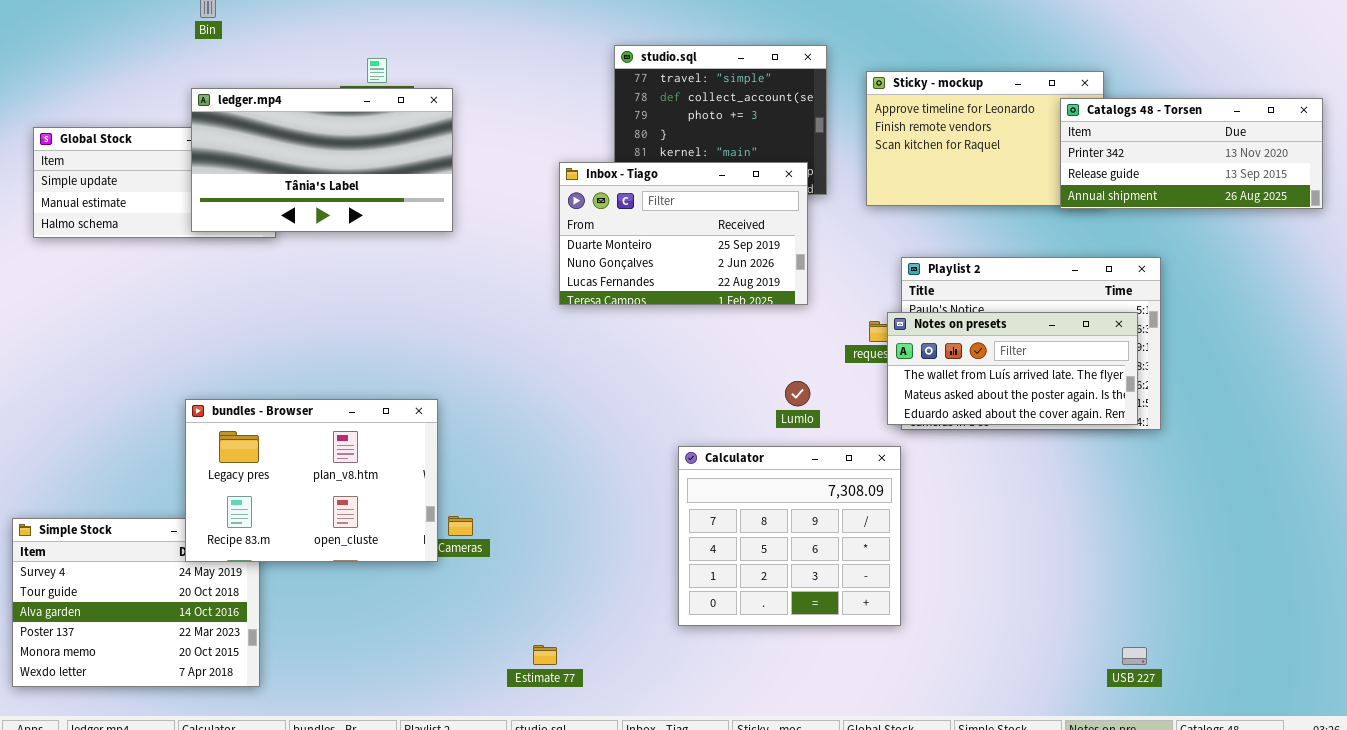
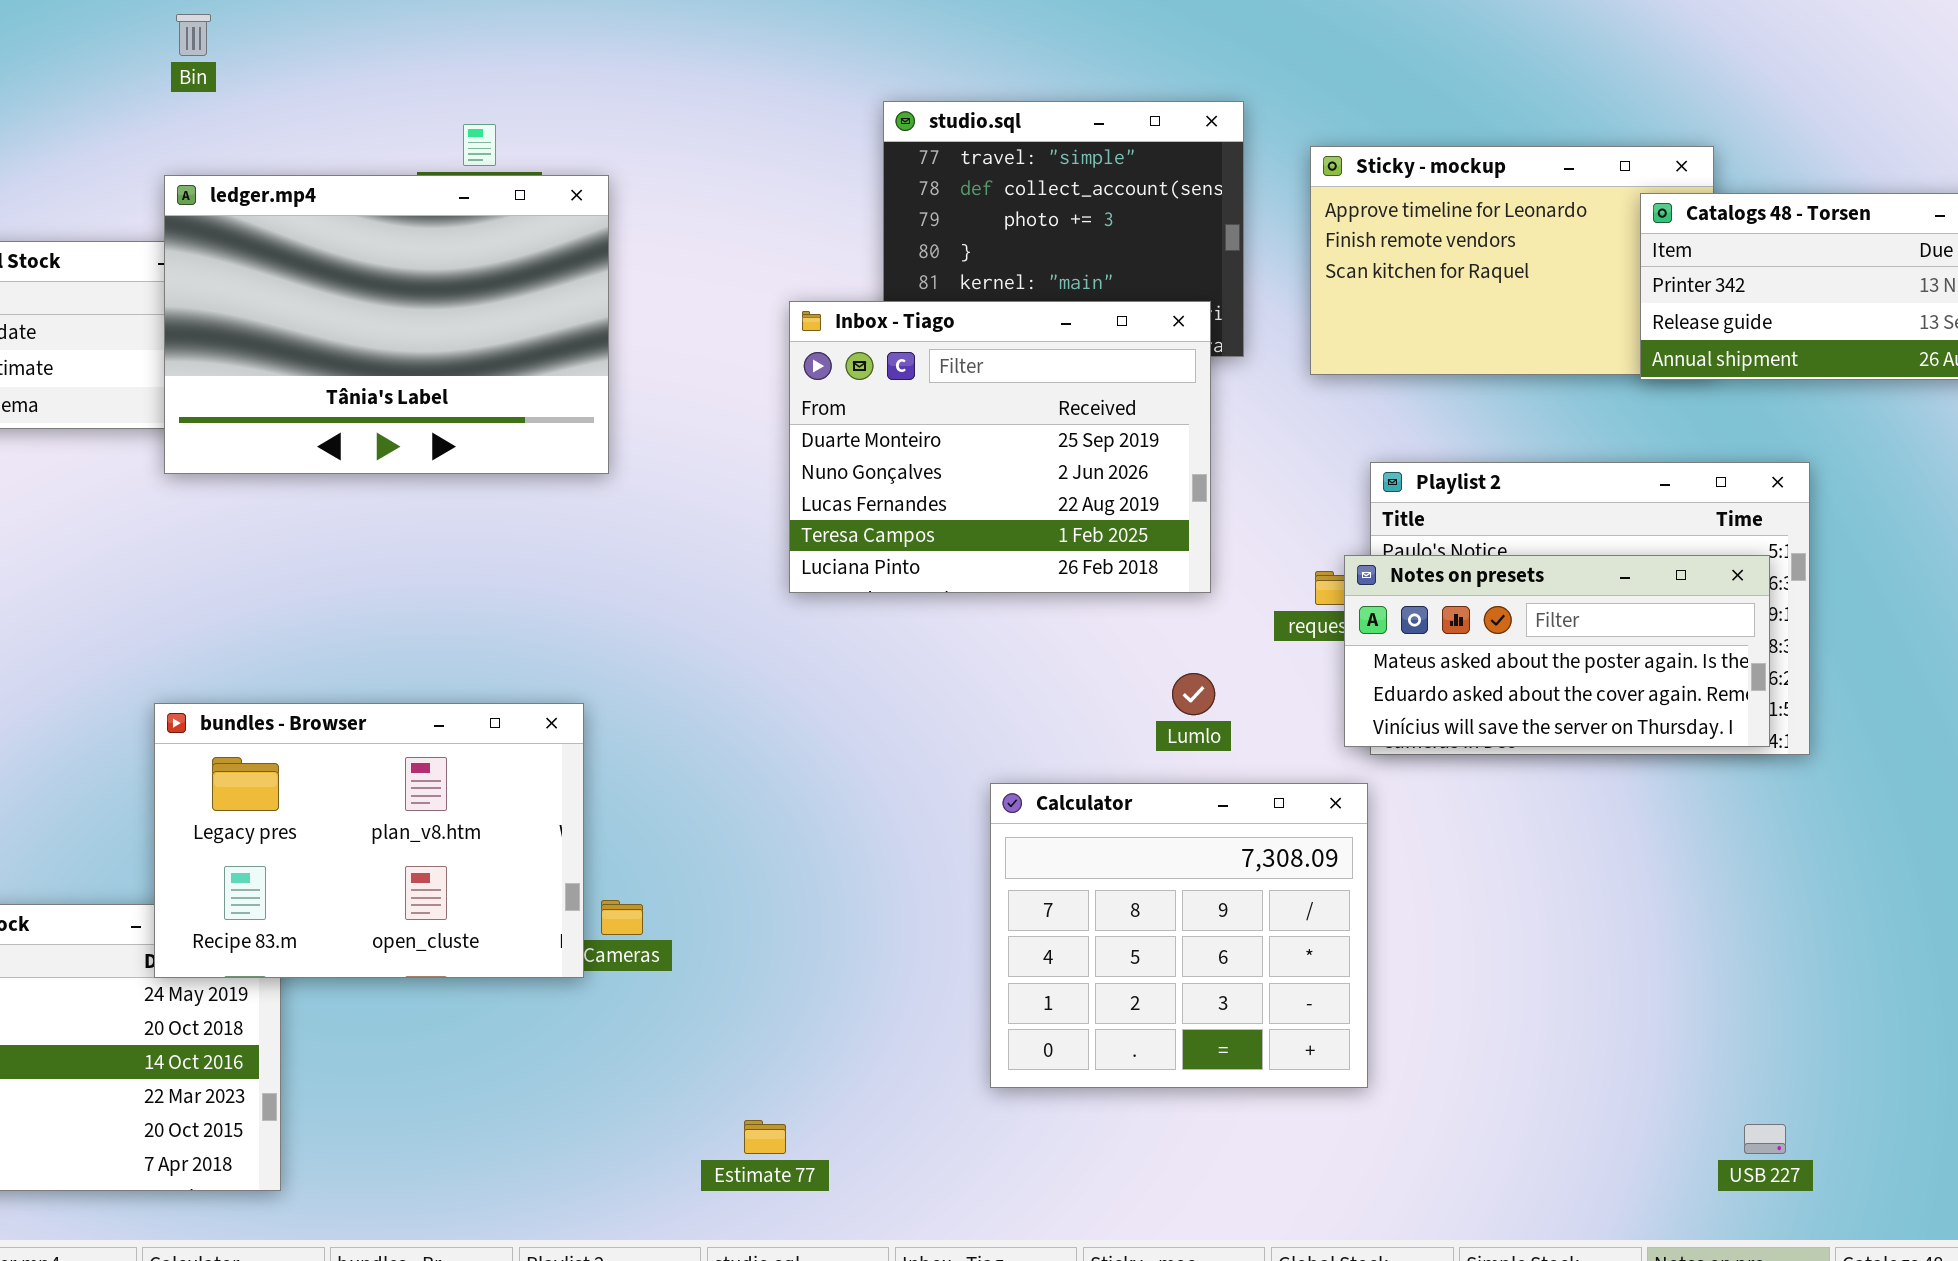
ledger.mp4: [191,88,453,232] -> [164,175,609,474], resized
Inbox - Tiago: [559,162,808,305] -> [789,301,1211,593], resized
Notes on presets: [887,312,1138,425] -> [1344,555,1770,747], scrolled down 1 row

